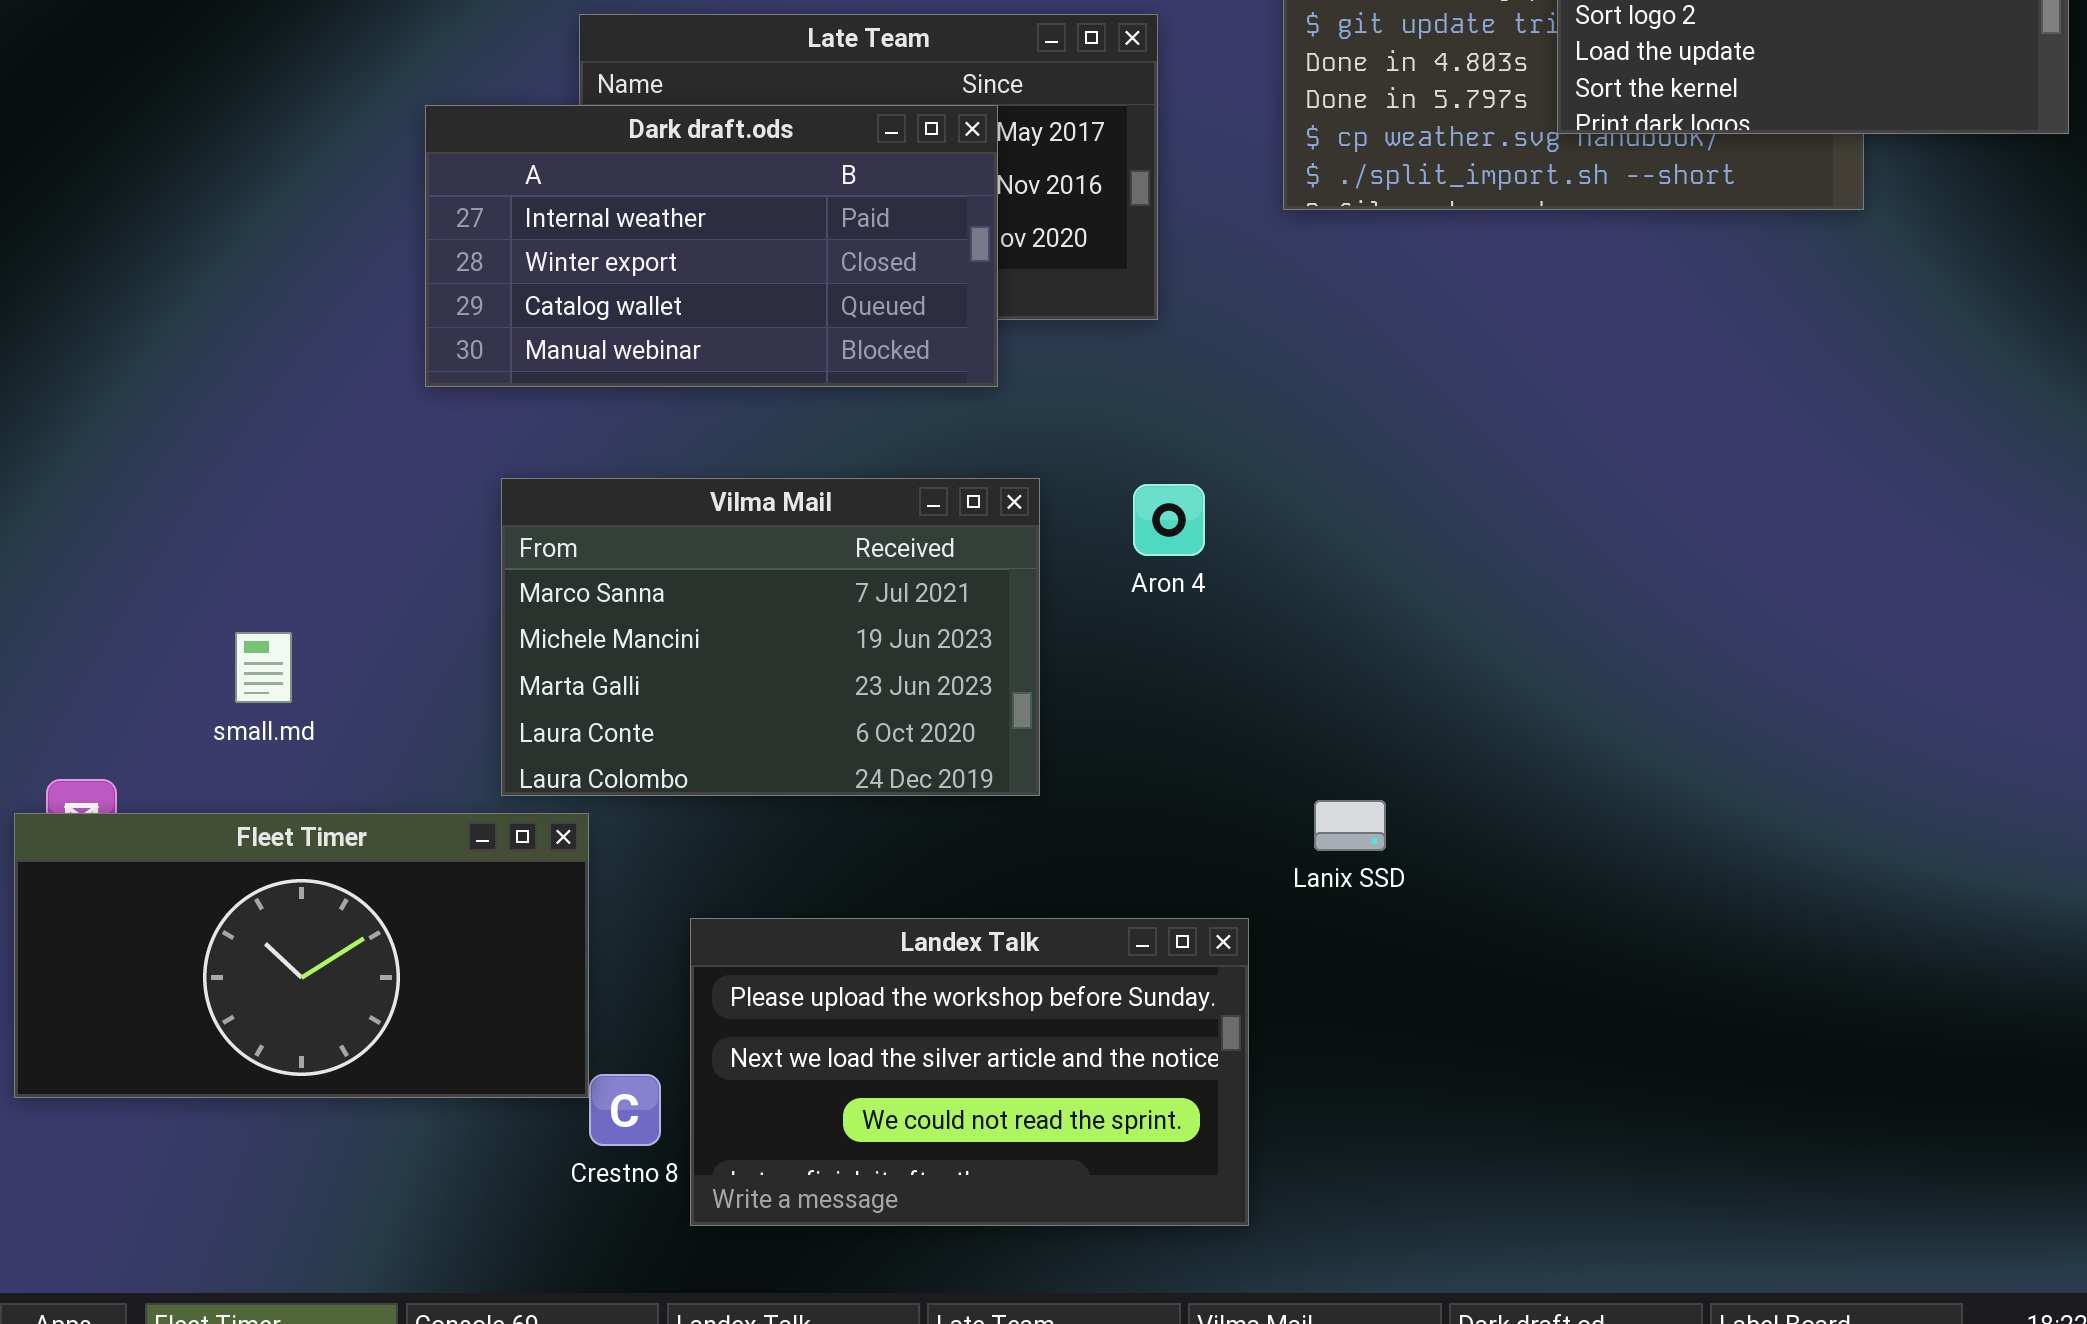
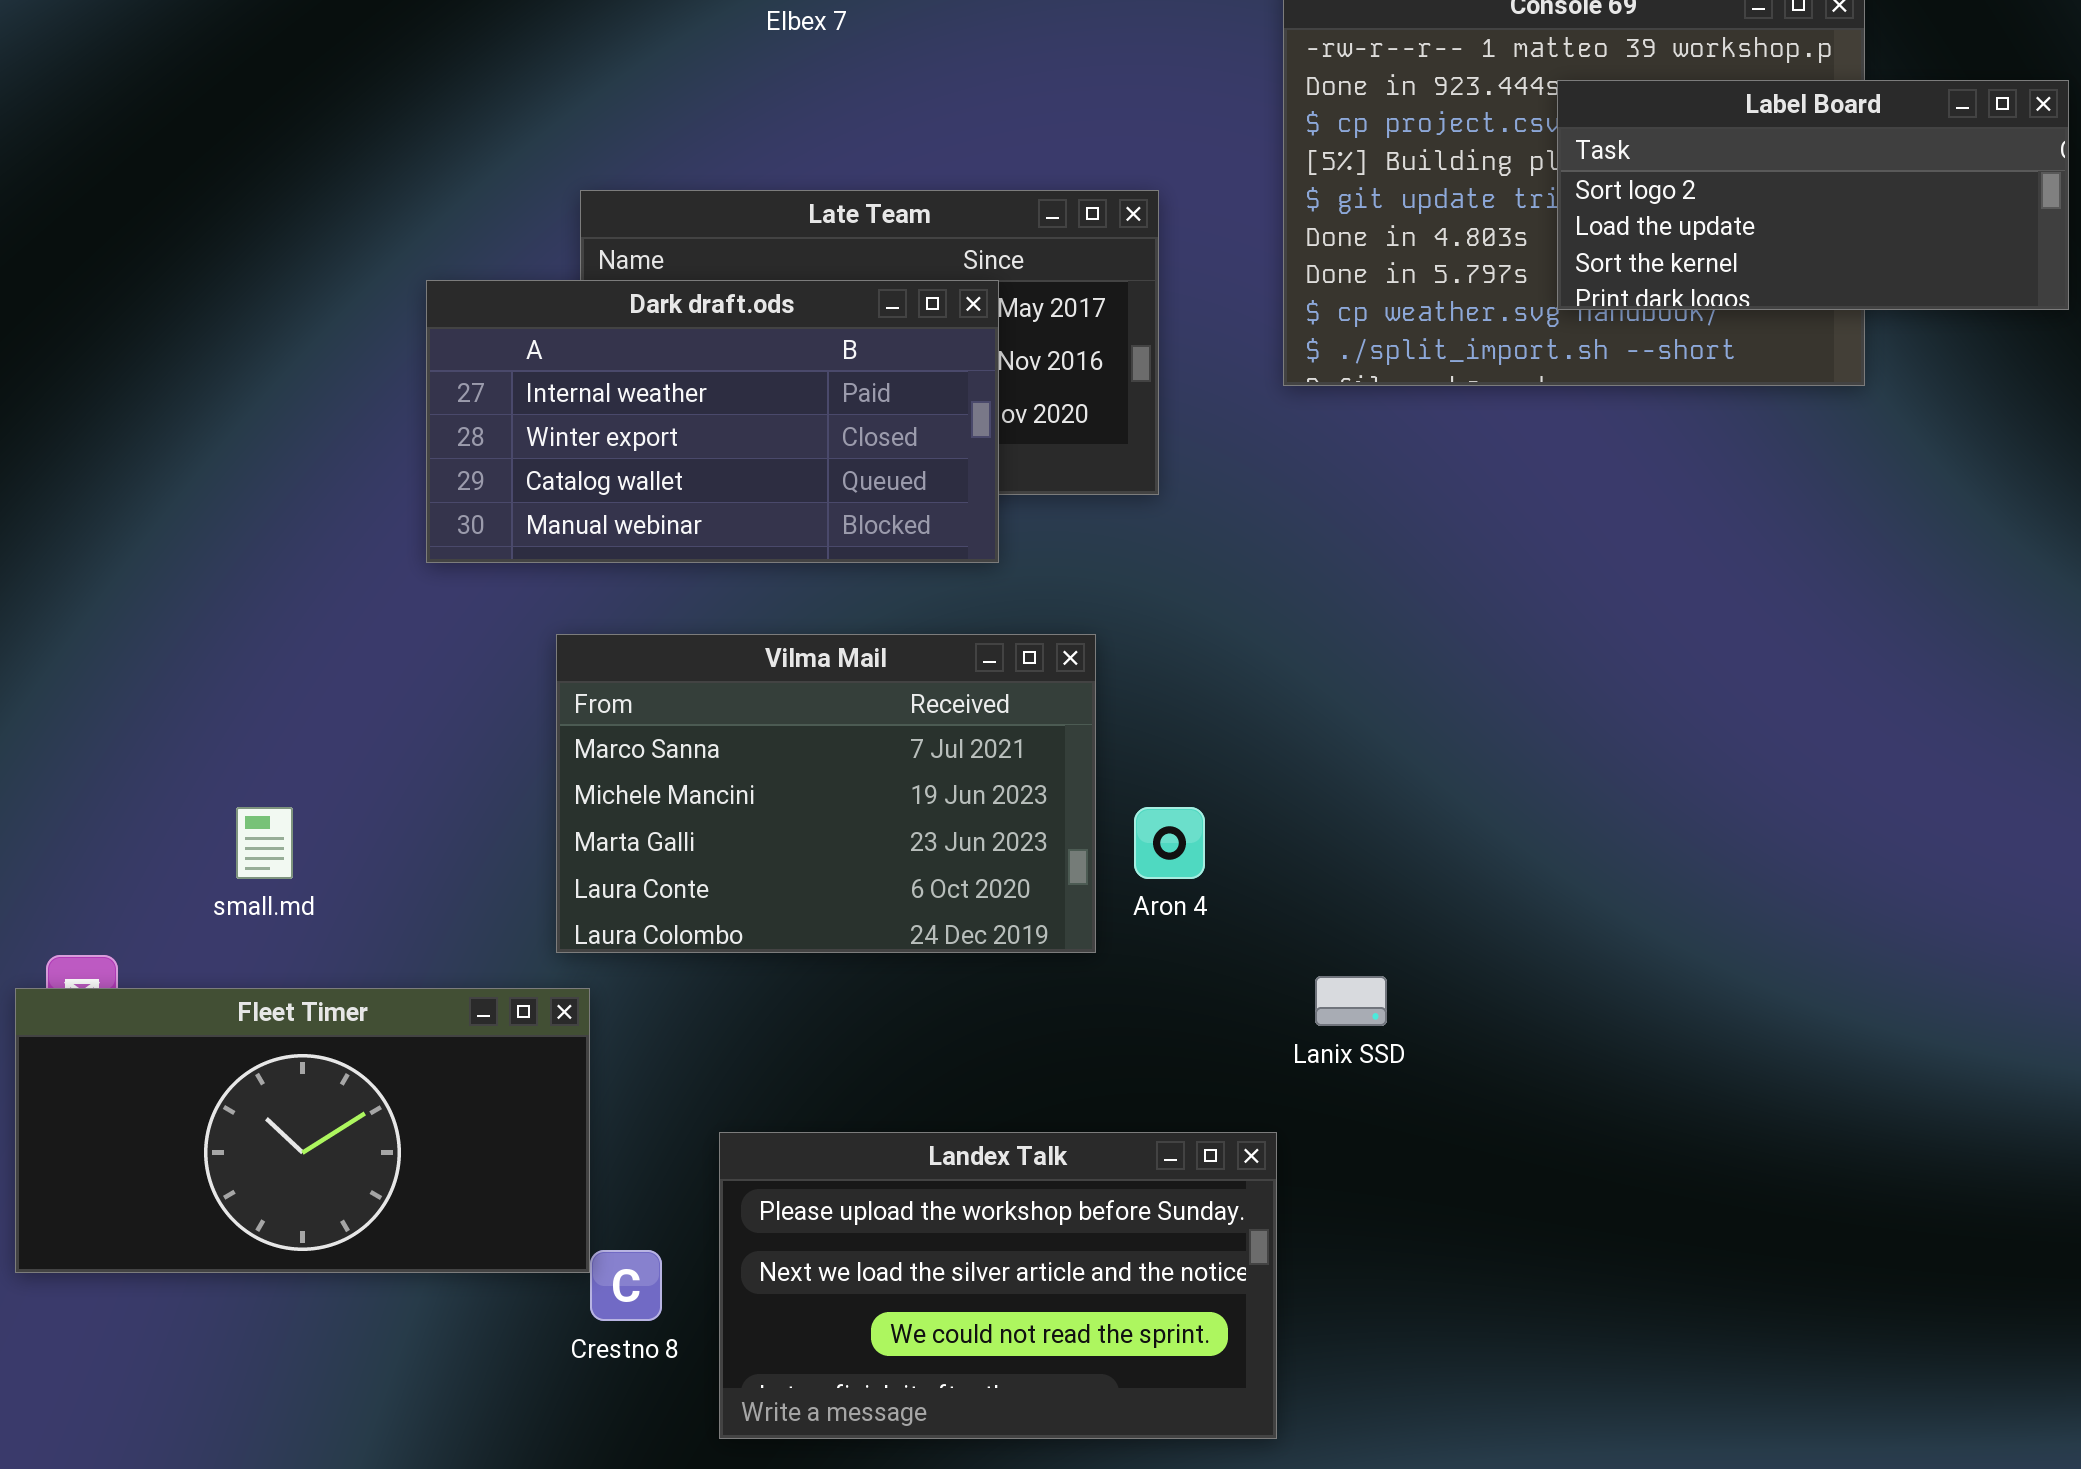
Vilma Mail: [501,478,1040,796] -> [556,634,1096,953], moved
Aron 4: [1133,484,1205,556] -> [1134,807,1205,879], moved
Landex Talk: [690,918,1249,1226] -> [719,1132,1277,1439], moved

